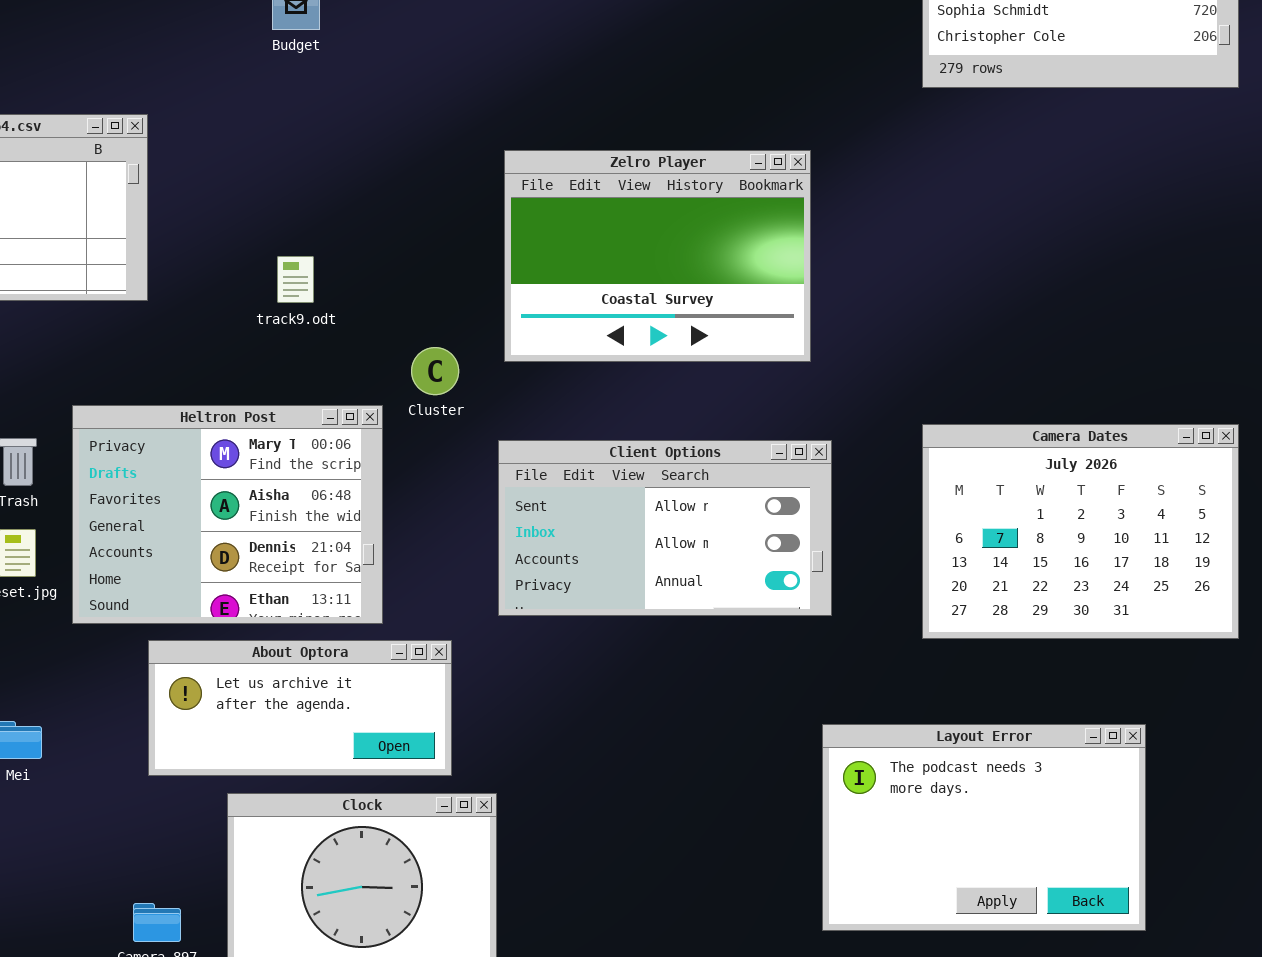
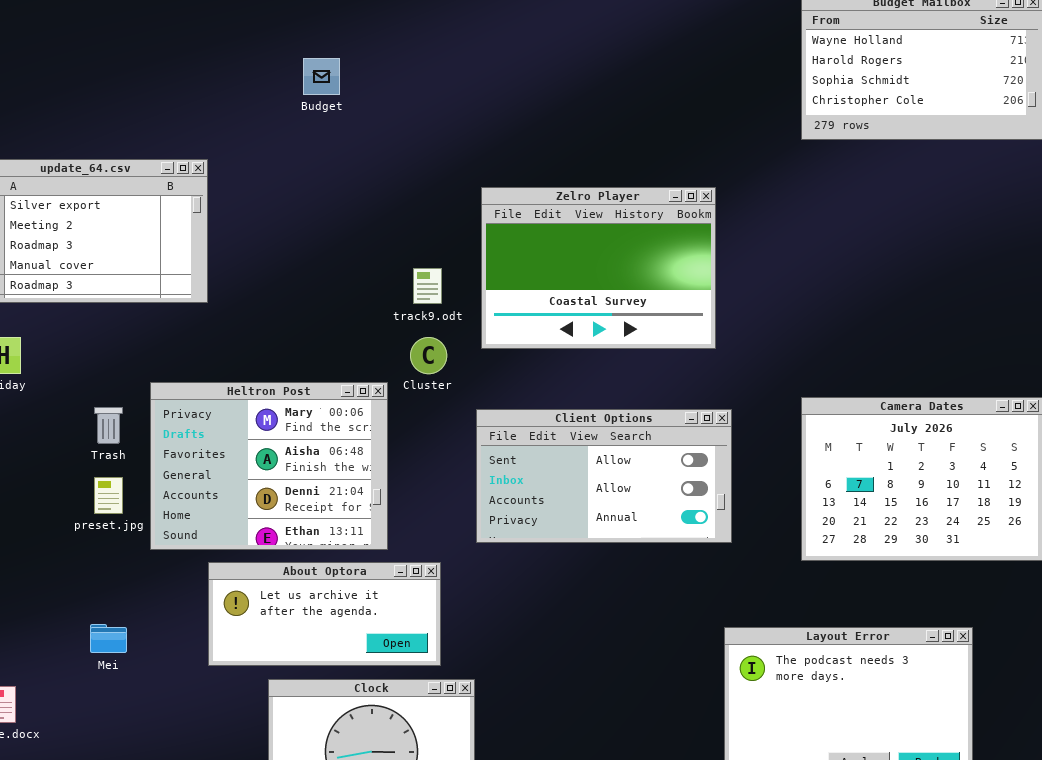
track9.odt: [277,256,314,303] -> [413,268,442,304], moved

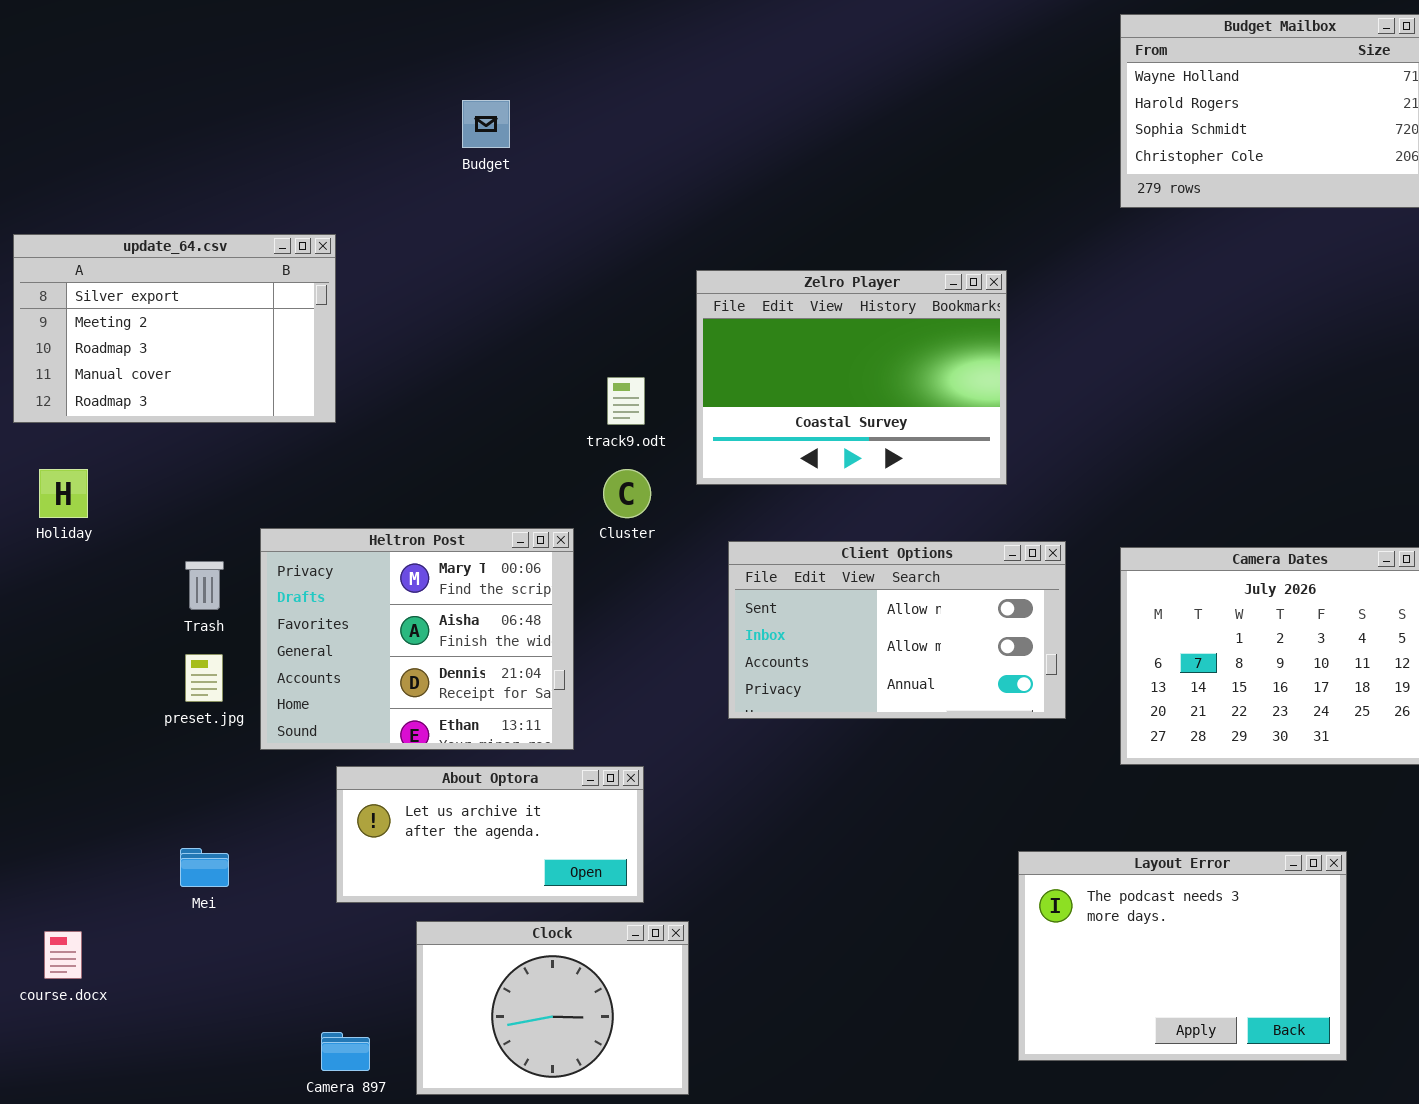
Client Options: [476,409,732,543] -> [728,541,1066,719], moved

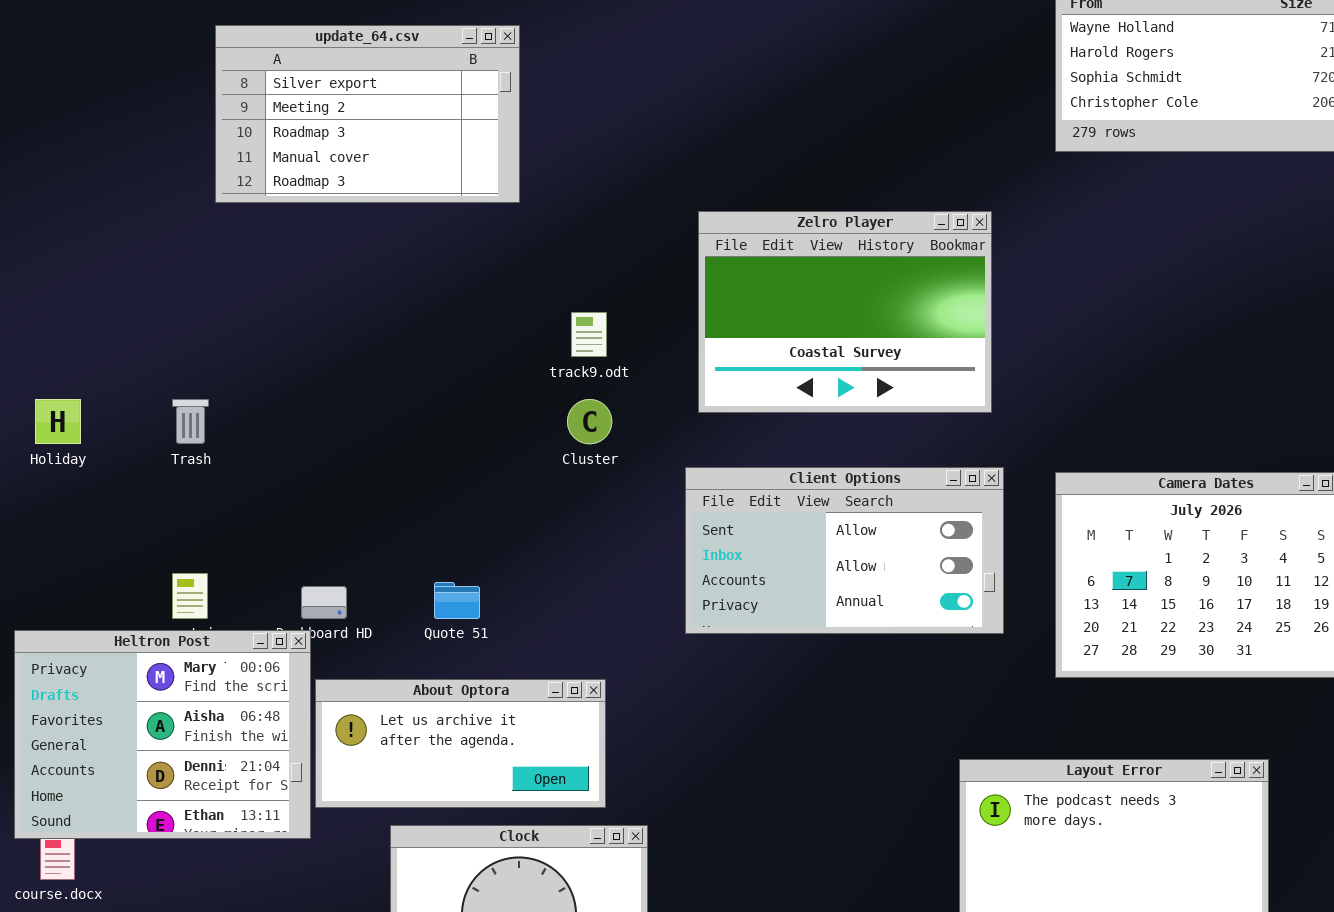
update_64.csv: [13,234,336,423] -> [215,25,520,203], moved
Zelro Player: [696,270,1007,485] -> [698,211,992,413], moved
Heltron Post: [260,528,574,750] -> [14,630,311,839], moved
Trash: [185,561,224,610] -> [172,399,209,444], moved

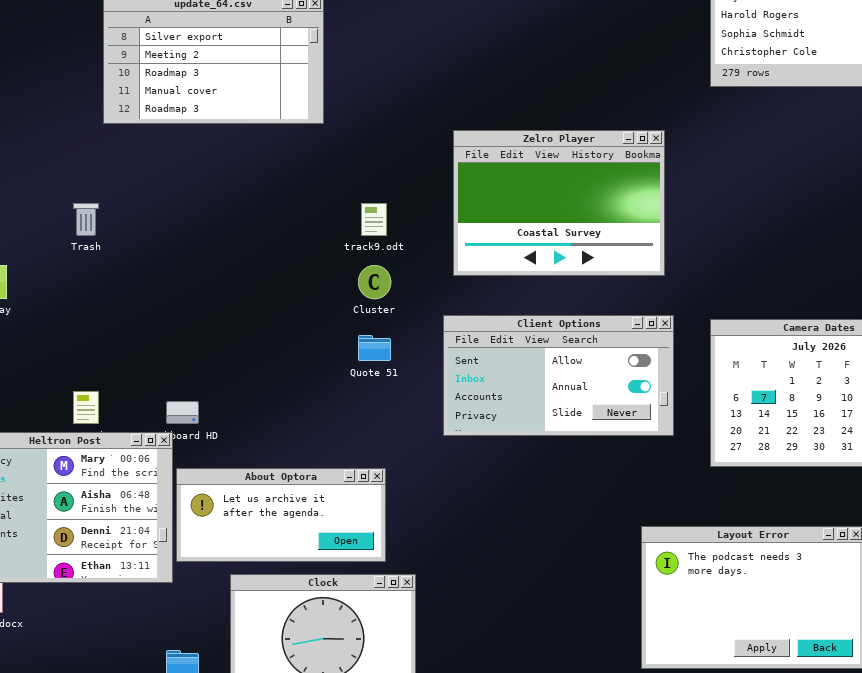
Trash: [172,399,209,444] -> [73,203,99,236], moved
Client Options: [685,467,1004,634] -> [443,315,674,436], scrolled down 1 row
Quote 51: [434,582,480,619] -> [358,335,391,361], moved

